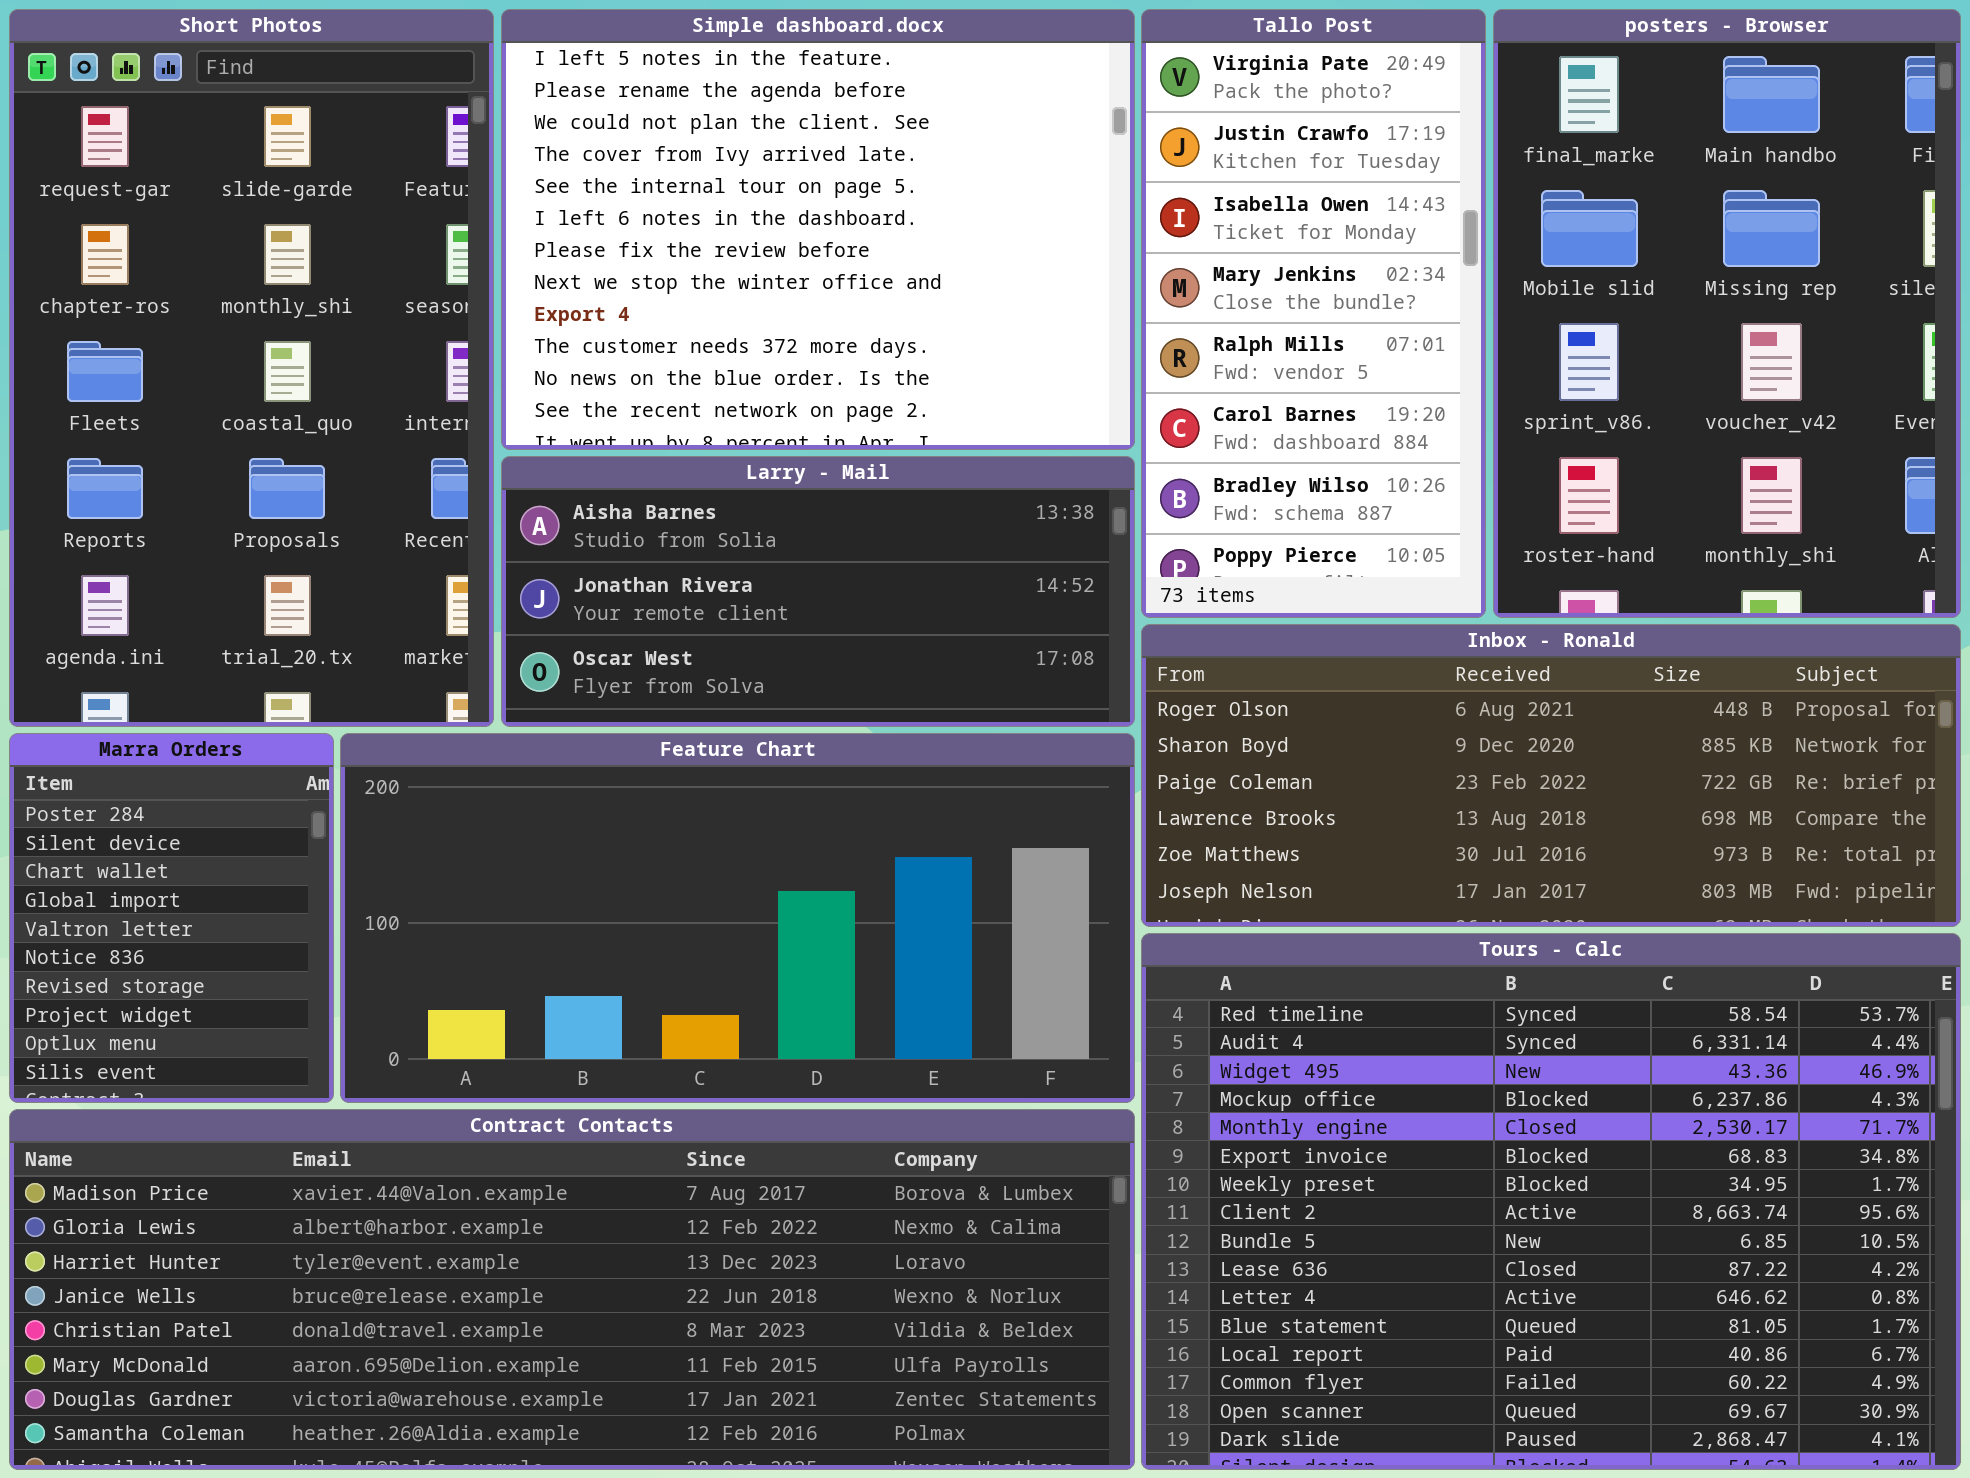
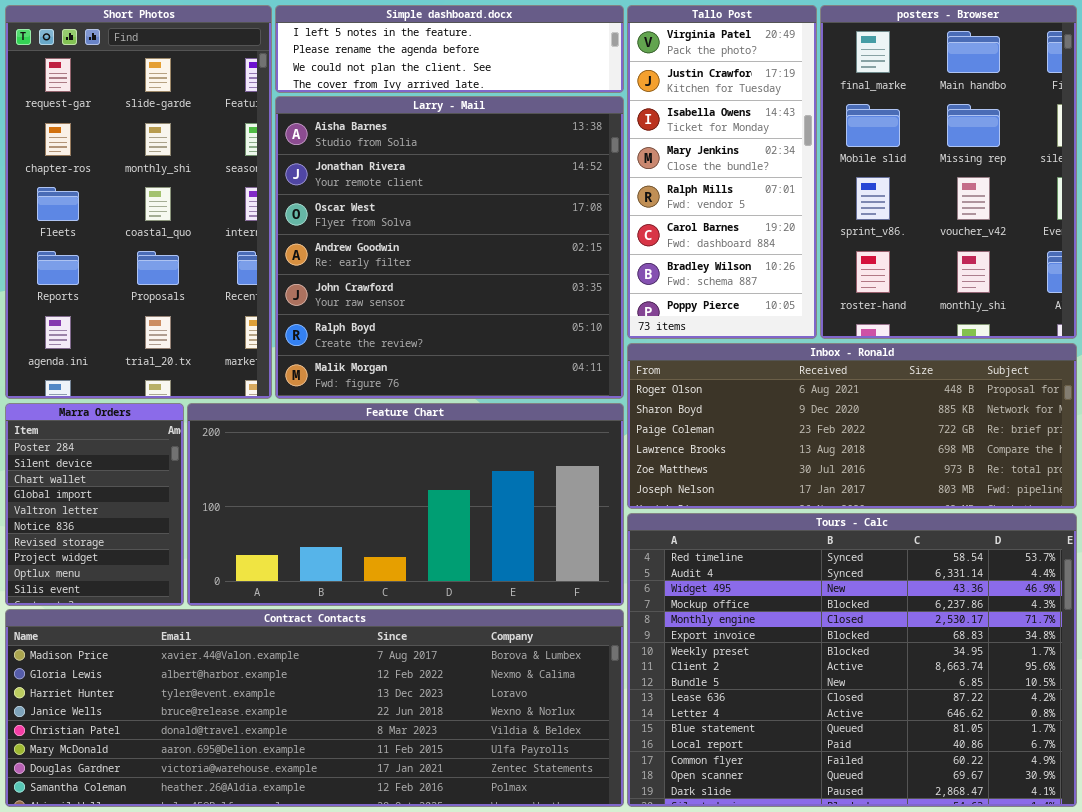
Simple dashboard.docx: [501,9,1135,450] -> [275,5,624,93], resized
Larry - Mail: [501,456,1135,727] -> [275,96,624,399], resized

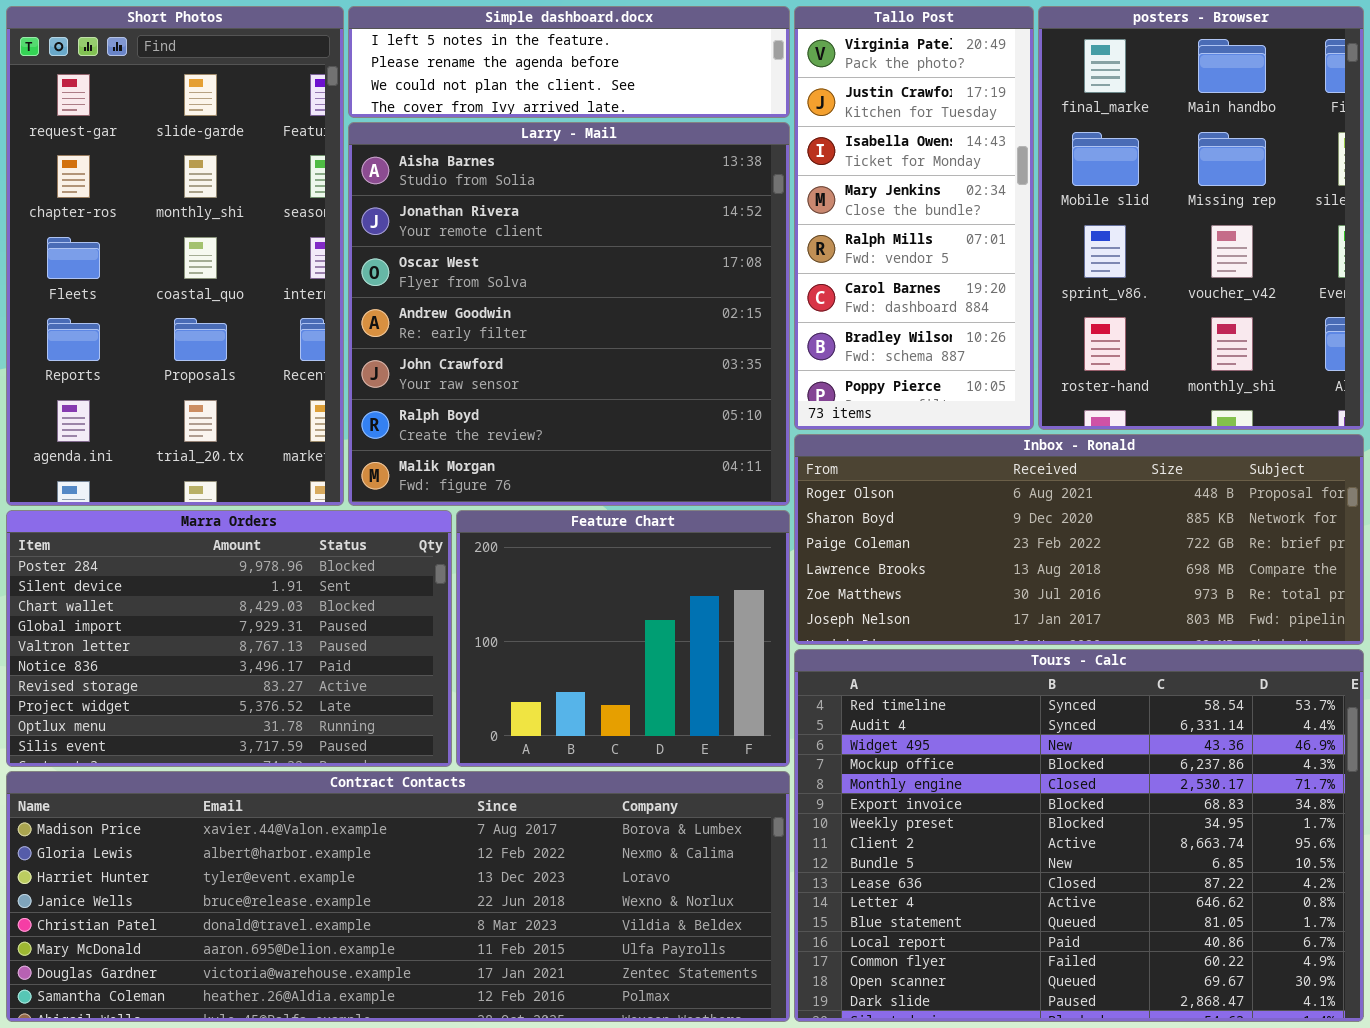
Marra Orders: [5,403,184,606] -> [6,510,452,767], resized
Feature Chart: [187,403,624,606] -> [456,510,790,767], resized

